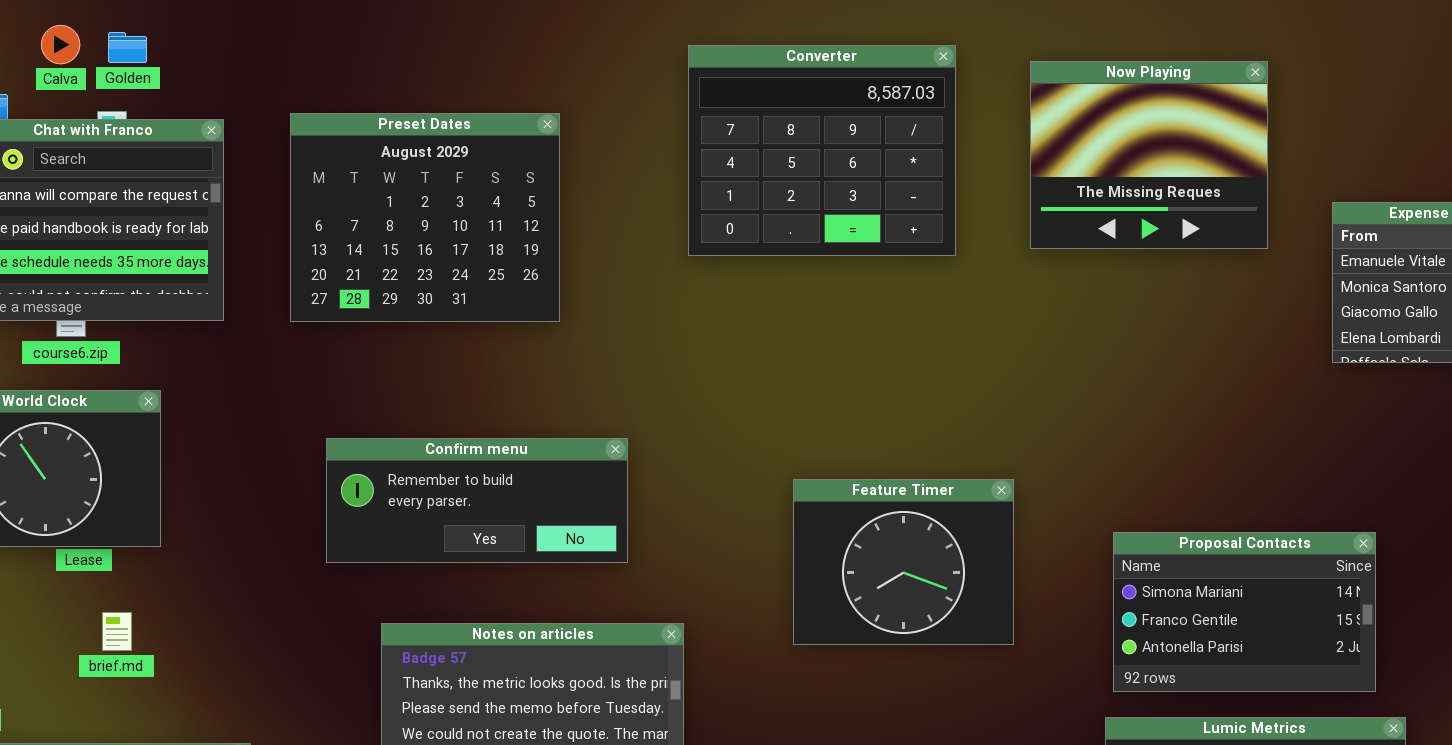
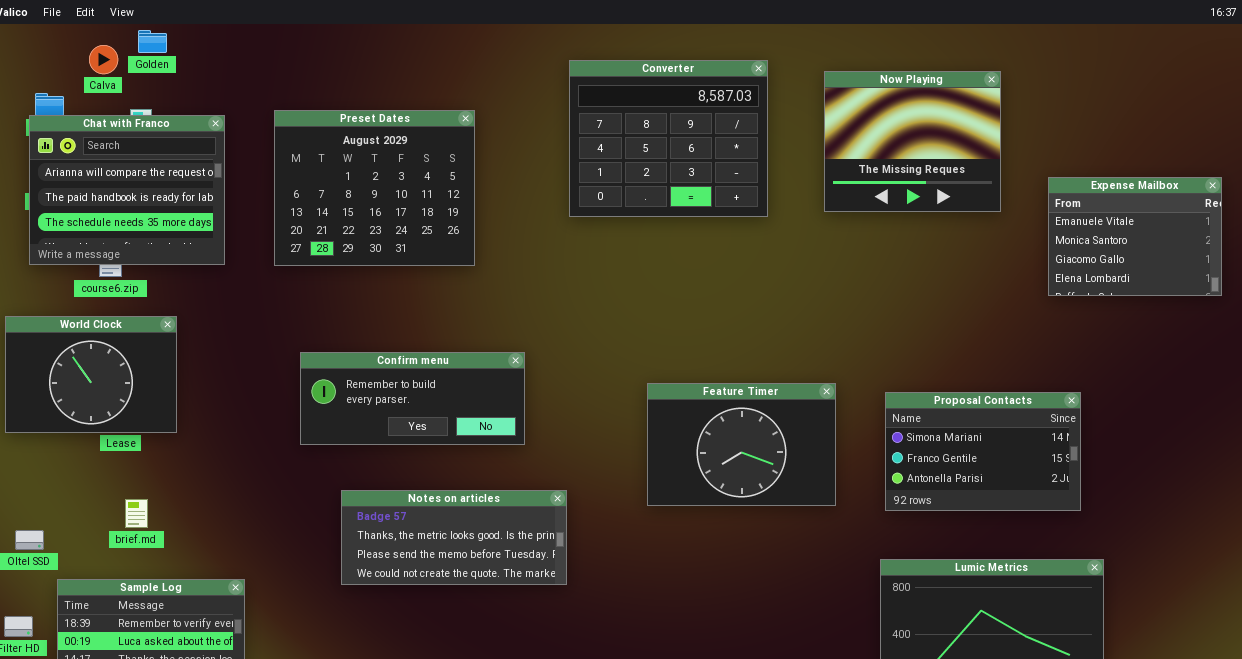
Golden: [108,32,147,63] -> [138,30,167,53], moved
Feature Timer: [793,479,1014,645] -> [647,383,836,506], resized
Proposal Contacts: [1113,532,1376,692] -> [885,392,1081,511], moved
brief.md: [102,612,132,651] -> [125,499,148,528], moved

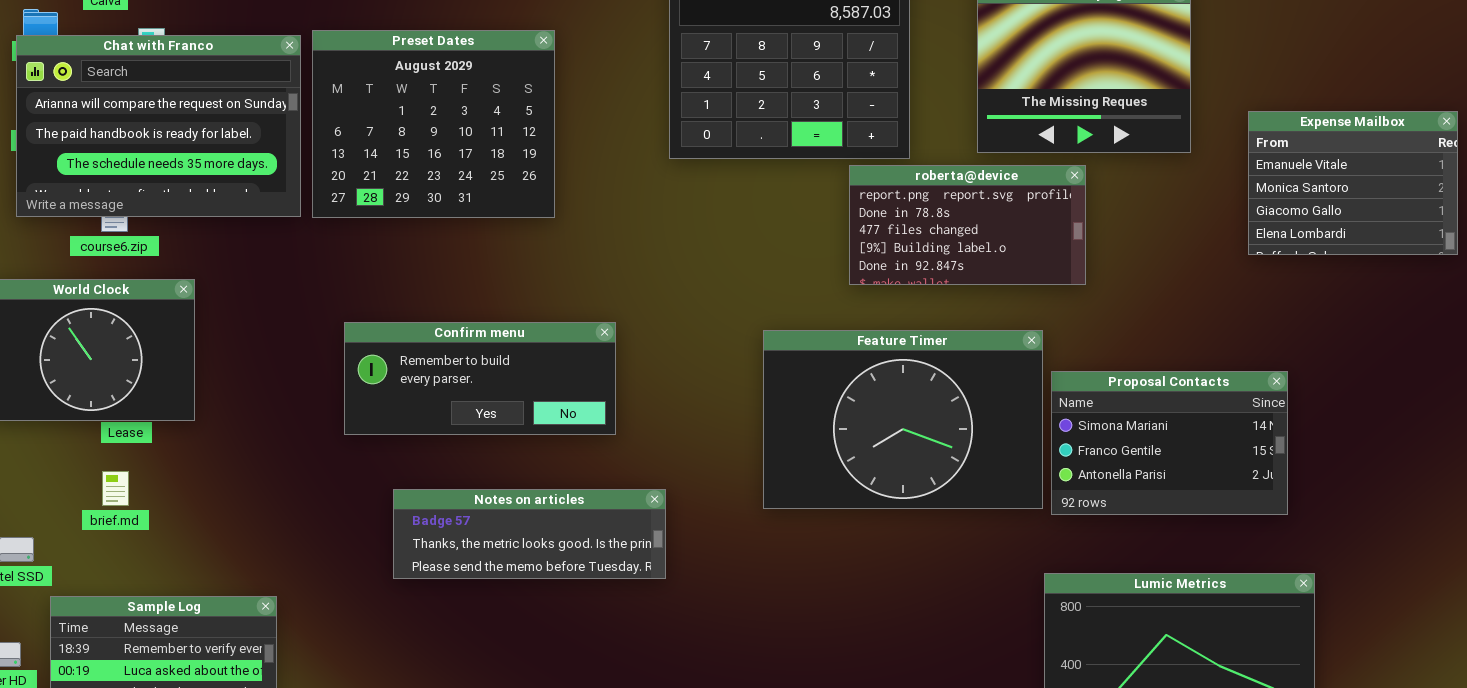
Chat with Franco: [29,115,225,265] -> [16,35,301,217], resized
roberta@device: none -> [849,165,1086,285], opened
Feature Timer: [647,383,836,506] -> [763,330,1043,509], resized
Notes on articles: [341,490,567,585] -> [393,489,666,579], resized
brief.md: [125,499,148,528] -> [102,471,129,506], moved

